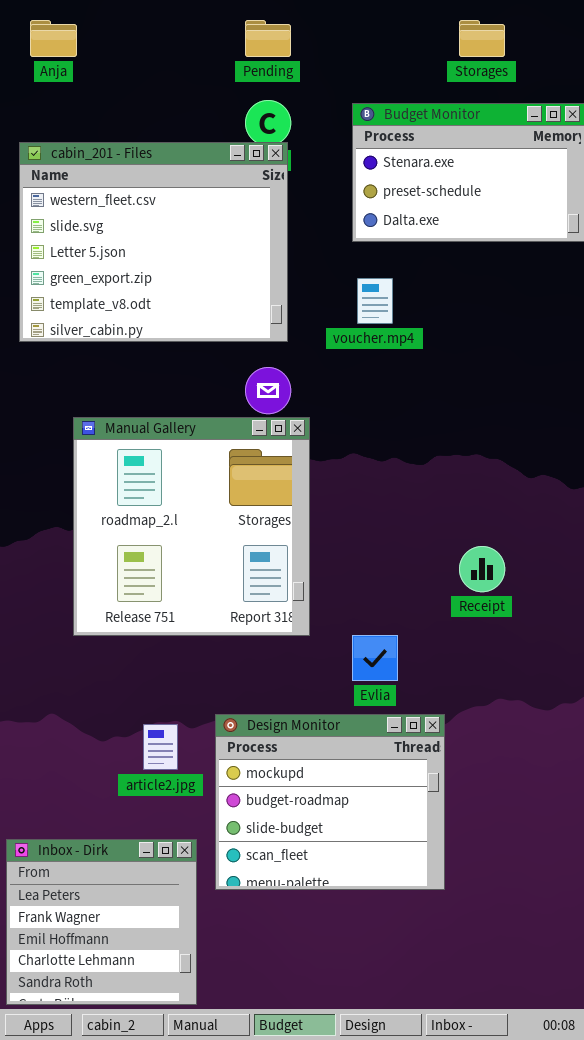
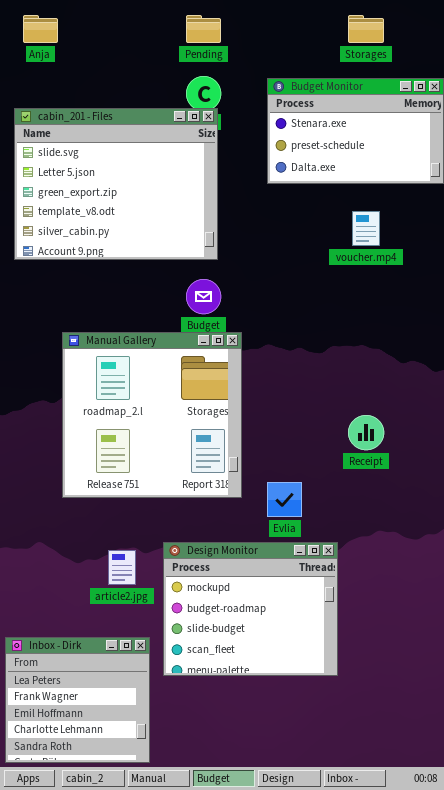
cabin_201 - Files: [19,142,288,342] -> [14,108,218,260], scrolled down 1 row
voucher.mp4: [357,278,393,324] -> [352,211,380,246], moved
Manual Gallery: [73,417,310,636] -> [62,332,242,498], moved

